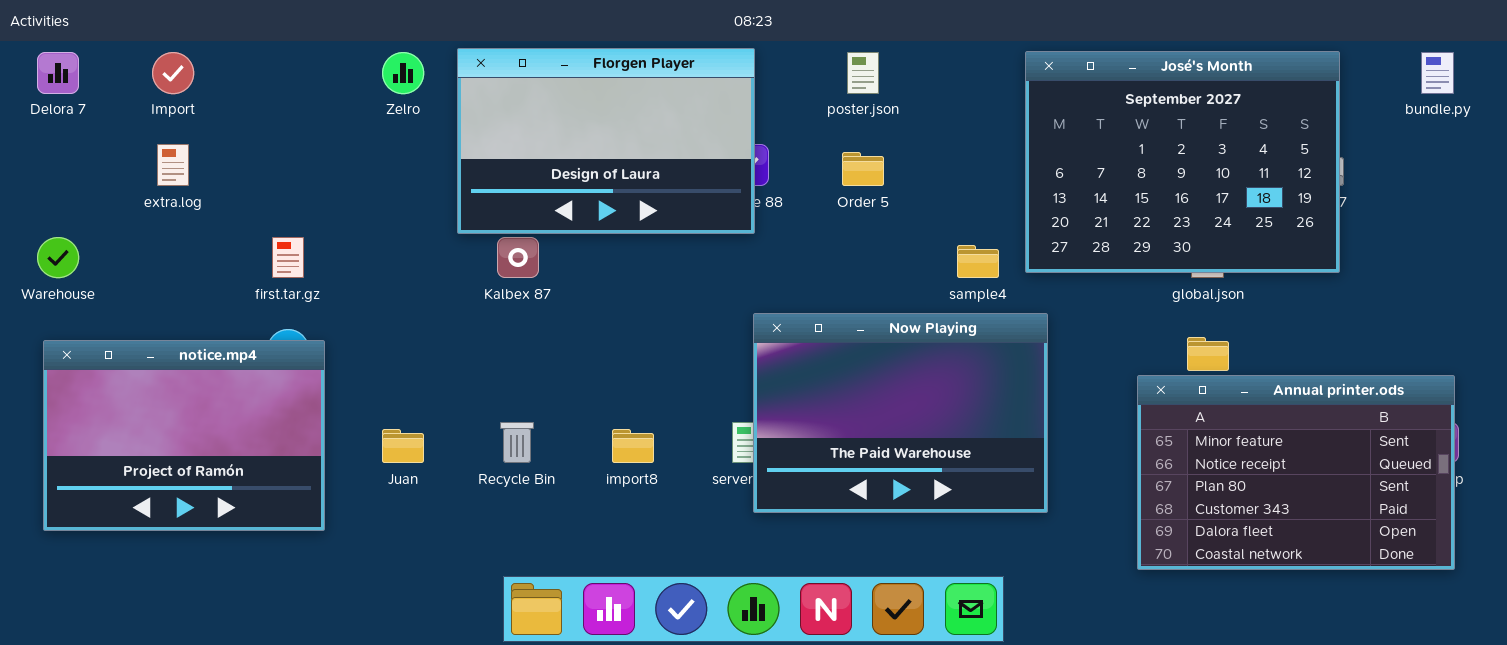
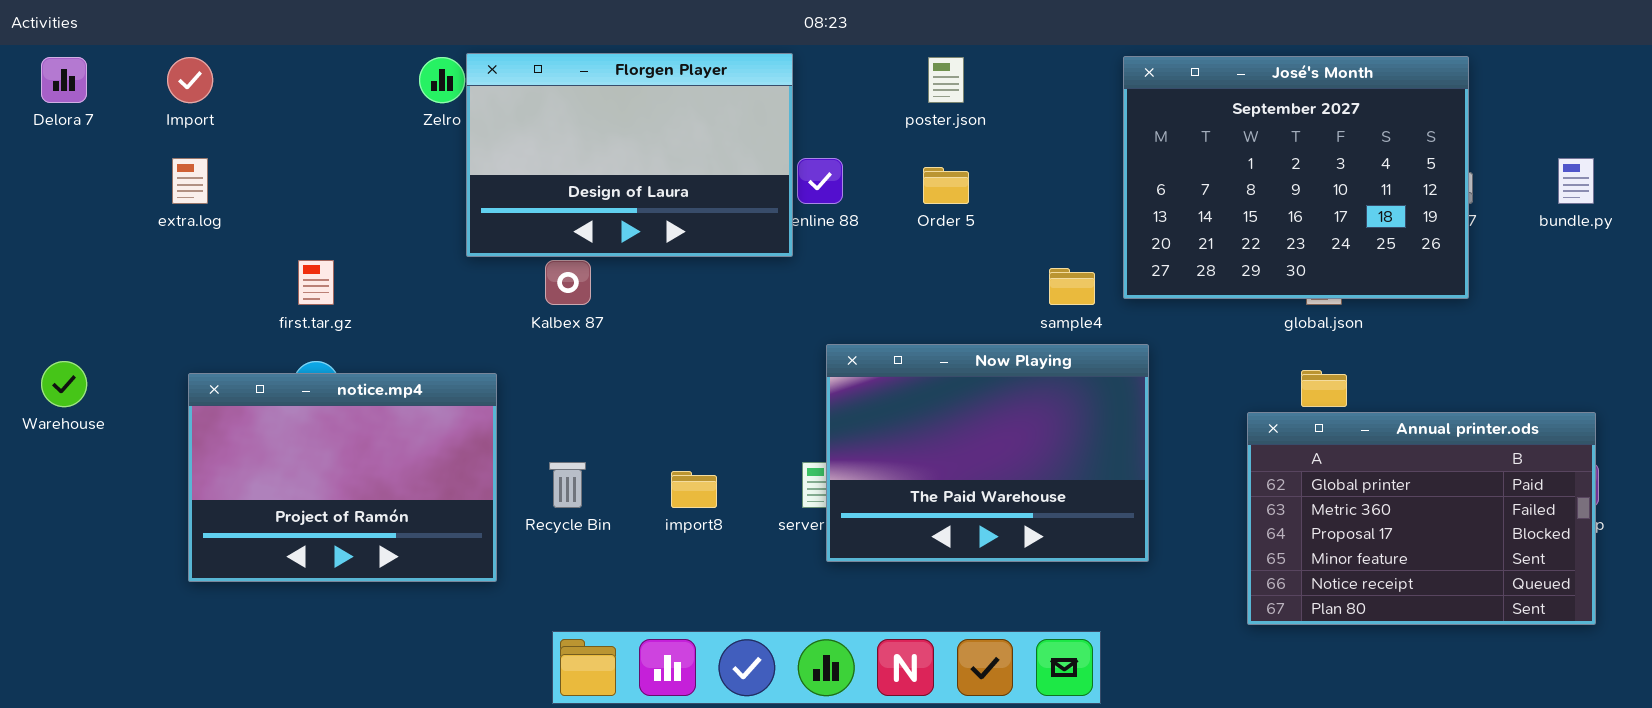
Florgen Player: [457,48,755,234] -> [466,53,793,257], moved
bundle.py: [1421,52,1454,94] -> [1558,158,1594,204], moved
Warehouse: [37,237,79,278] -> [41,361,87,407], moved
notice.mp4: [43,340,325,531] -> [188,373,497,582], moved
Annual printer.ods: [1137,375,1455,570] -> [1247,412,1596,625], scrolled up 3 rows

